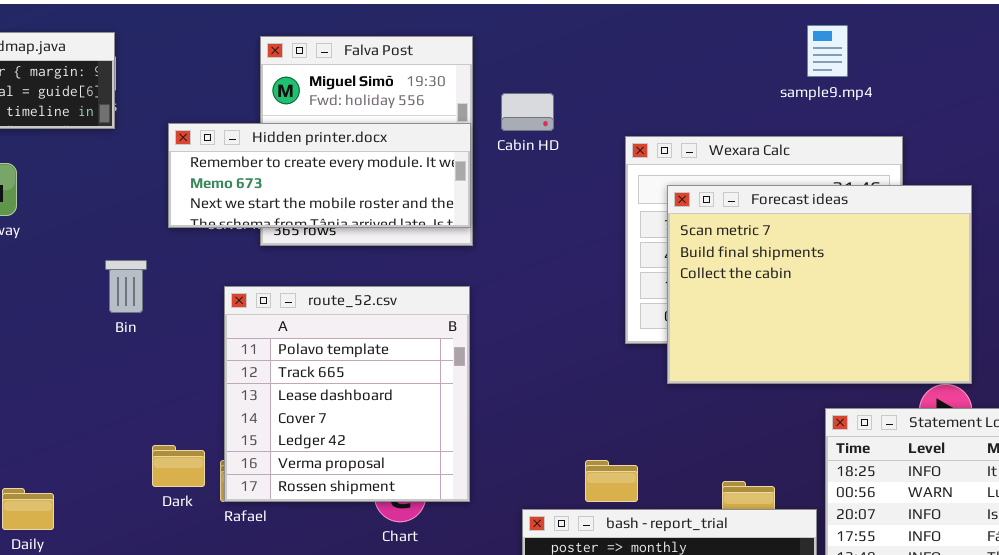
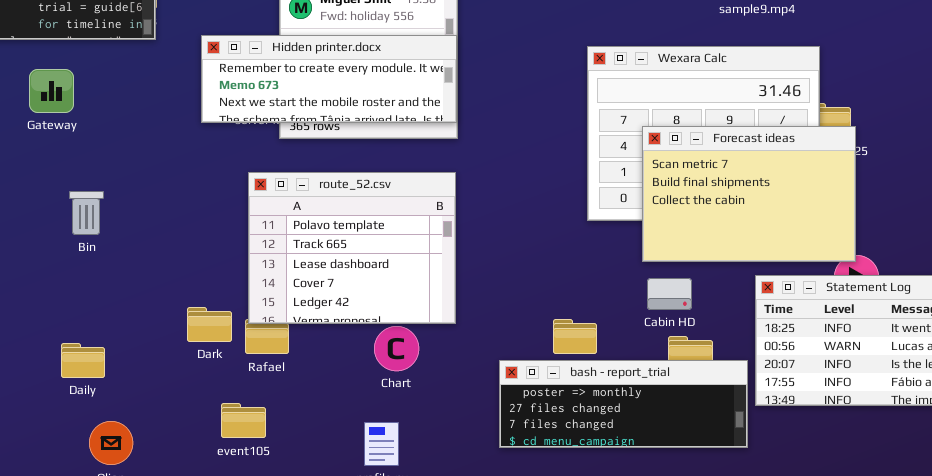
Cabin HD: [501,93,554,131] -> [647,278,692,310], moved
Forecast ideas: [667,185,972,384] -> [642,126,856,262], moved, resized
Bin: [105,260,147,313] -> [69,191,104,235], moved
route_52.csv: [224,286,470,502] -> [248,172,456,324], resized

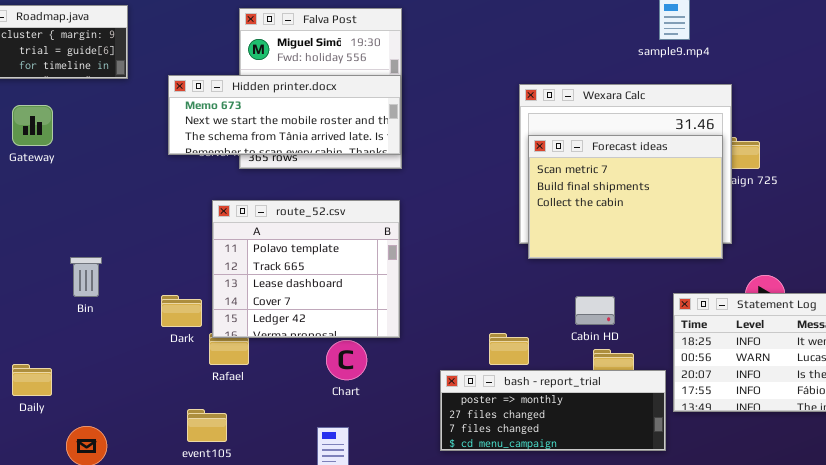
Hidden printer.docx: [201,35,457,123] -> [168,75,401,155], scrolled down 1 row
Forecast ideas: [642,126,856,262] -> [528,135,723,259], moved
Bin: [69,191,104,235] -> [70,257,102,297], moved
Dark: [187,307,232,342] -> [161,295,202,327], moved
Daily: [61,343,105,378] -> [12,364,52,396], moved

